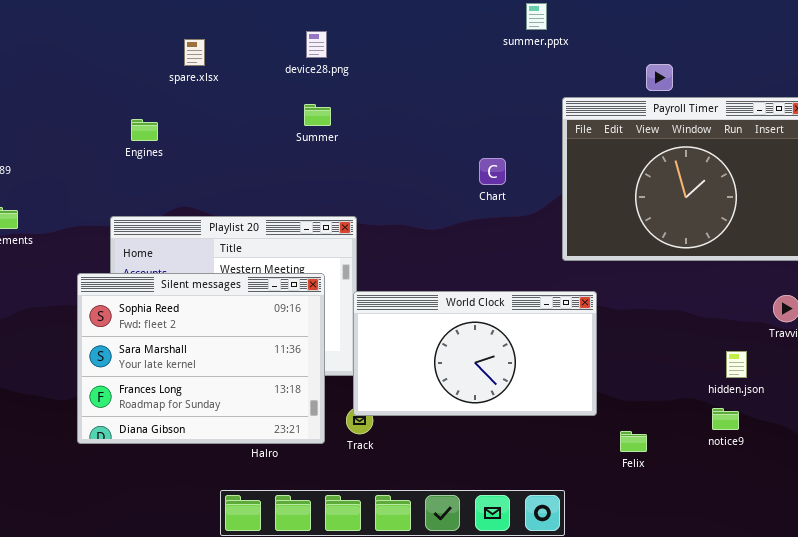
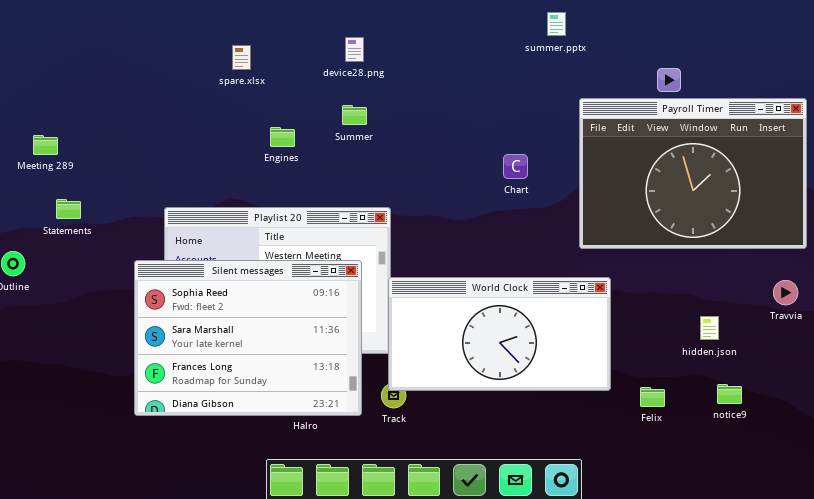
Engines: [131,119,158,141] -> [270,127,295,147], moved
hidden.json: [726,351,747,378] -> [700,316,719,340], moved
Felix: [620,431,647,452] -> [640,387,665,407], moved

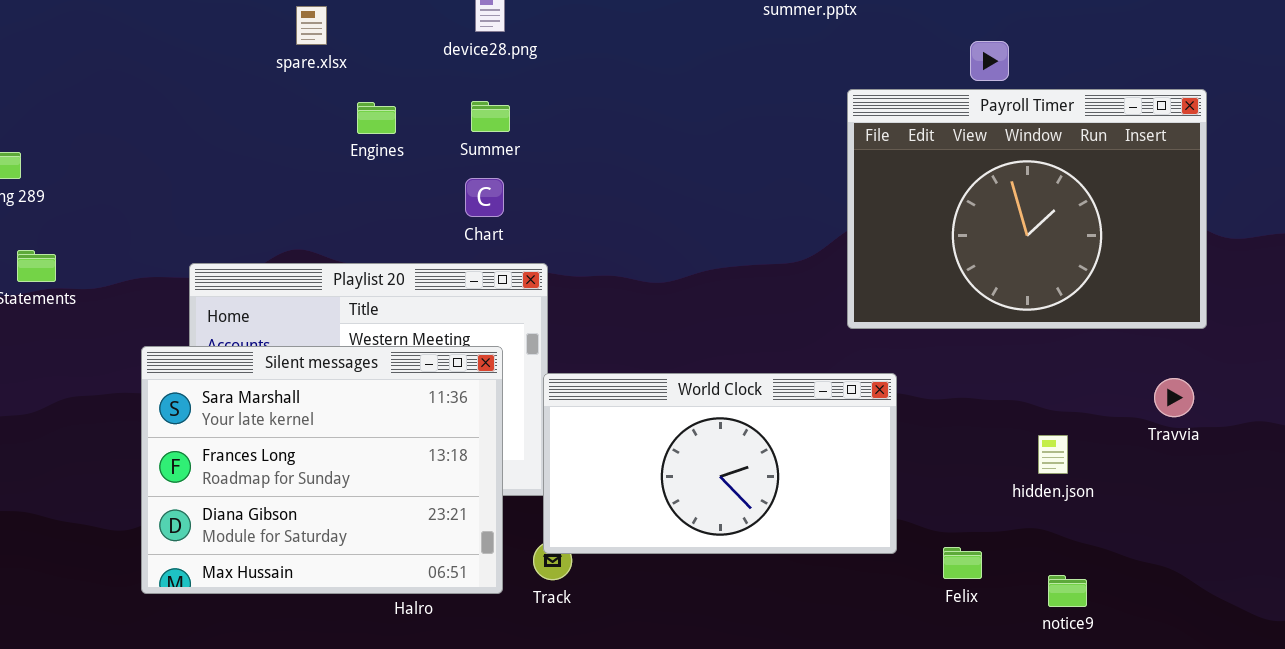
Engines: [270,127,295,147] -> [357,102,396,134], moved
Chart: [503,154,528,179] -> [465,178,504,217], moved
Silent messages: [134,260,362,416] -> [141,346,503,594], scrolled down 1 row
notice9: [717,384,742,404] -> [1048,575,1087,607], moved

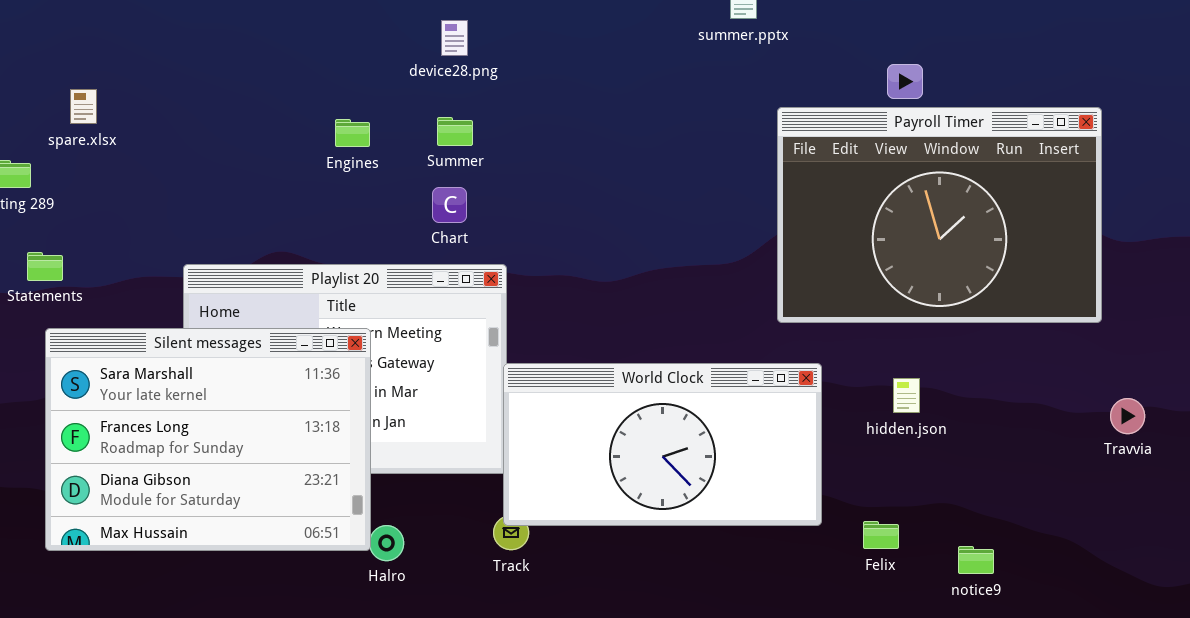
spare.xlsx: [296,6,327,45] -> [70,89,97,124], moved
Silent messages: [141,346,503,594] -> [45,328,371,551], moved
Travvia: [1154,378,1194,417] -> [1110,398,1145,434], moved
hidden.json: [1038,435,1068,474] -> [893,378,920,413], moved

